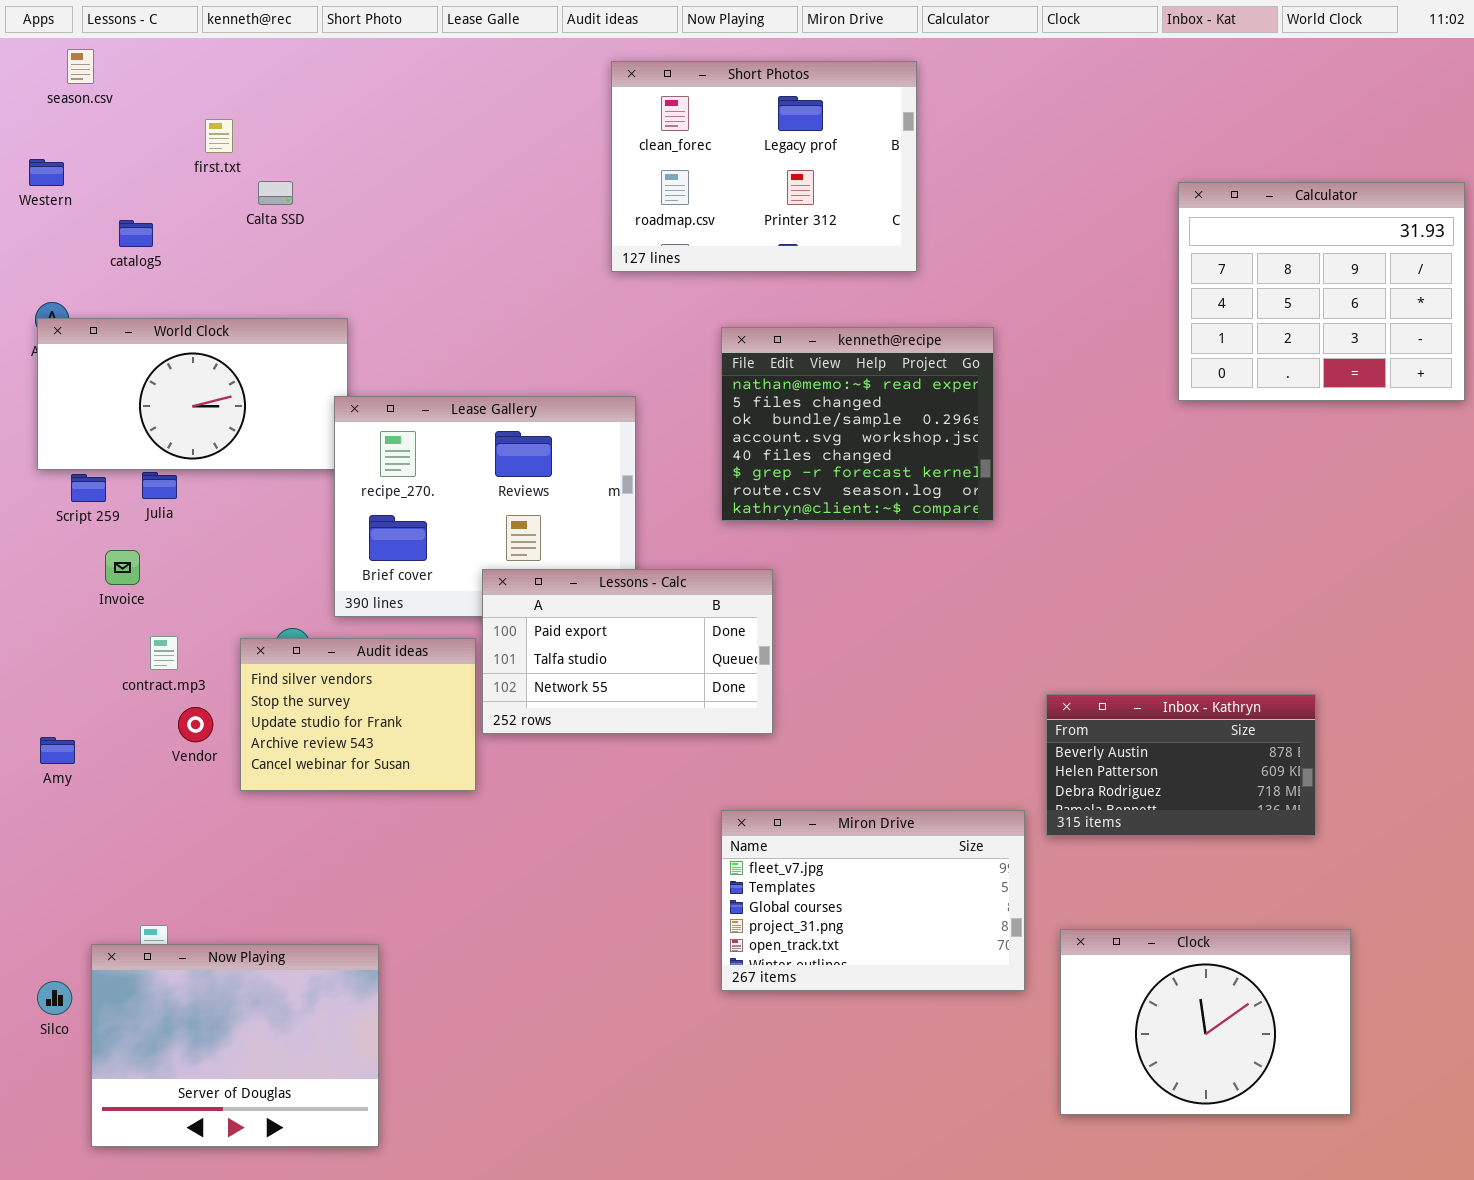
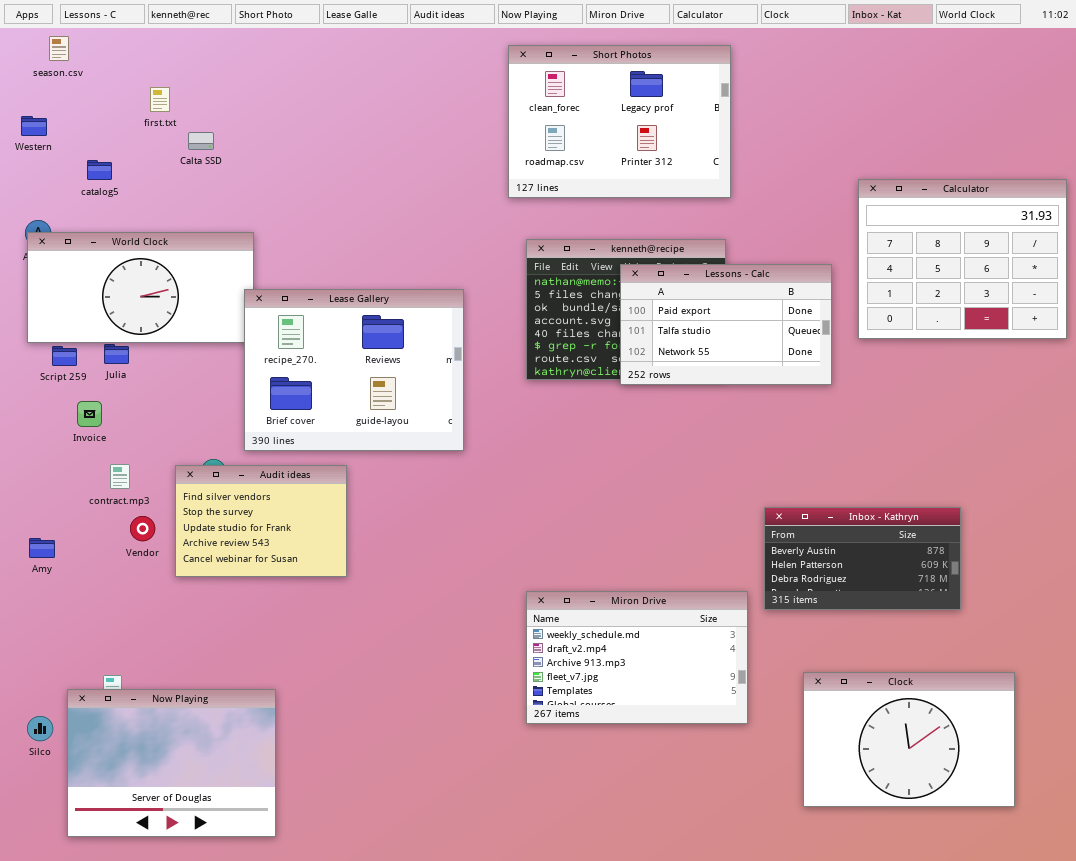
Short Photos: [611,61,917,272] -> [508,45,731,198], moved
Calculator: [1178,182,1465,401] -> [858,179,1067,339], moved
Lessons - Calc: [482,569,773,734] -> [620,264,832,385], moved
Miron Drive: [721,810,1025,991] -> [526,591,748,724], scrolled up 3 rows
Clock: [1060,929,1351,1115] -> [803,672,1015,807], moved

